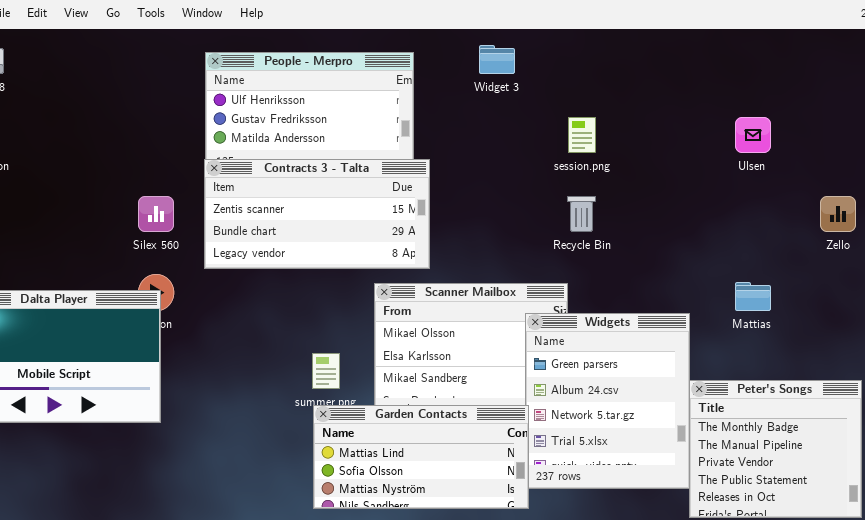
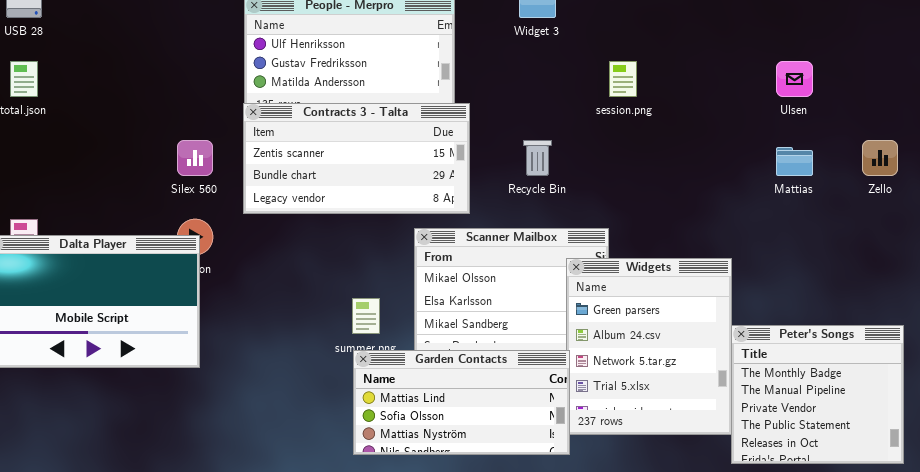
Recycle Bin: [567,196,596,232] -> [523,140,552,176], moved
Mattias: [735,282,771,311] -> [776,147,813,176], moved

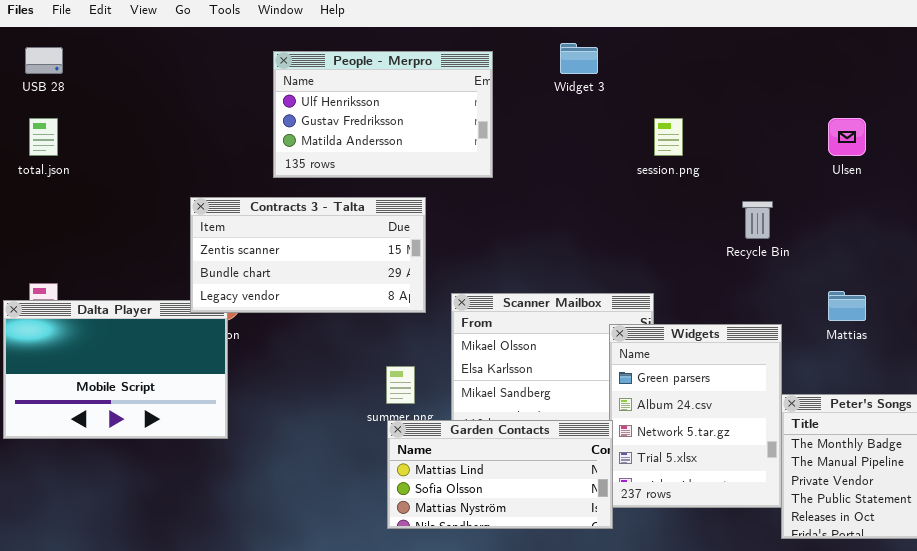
Contracts 3 - Talta: [243,103,470,214] -> [190,197,426,313], moved
Recycle Bin: [523,140,552,176] -> [742,201,773,239], moved
Mattias: [776,147,813,176] -> [828,291,866,321], moved

